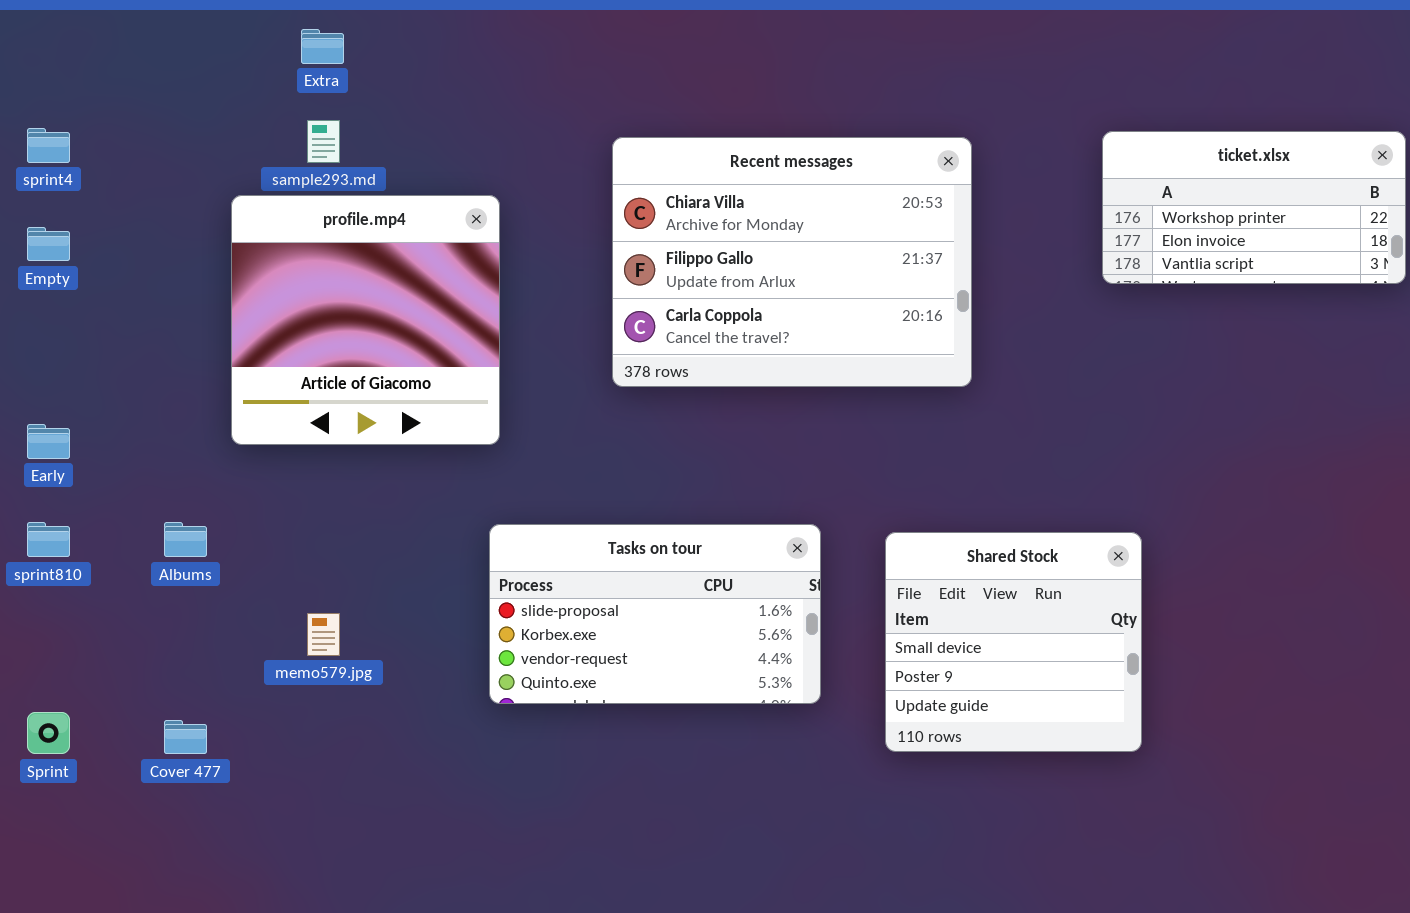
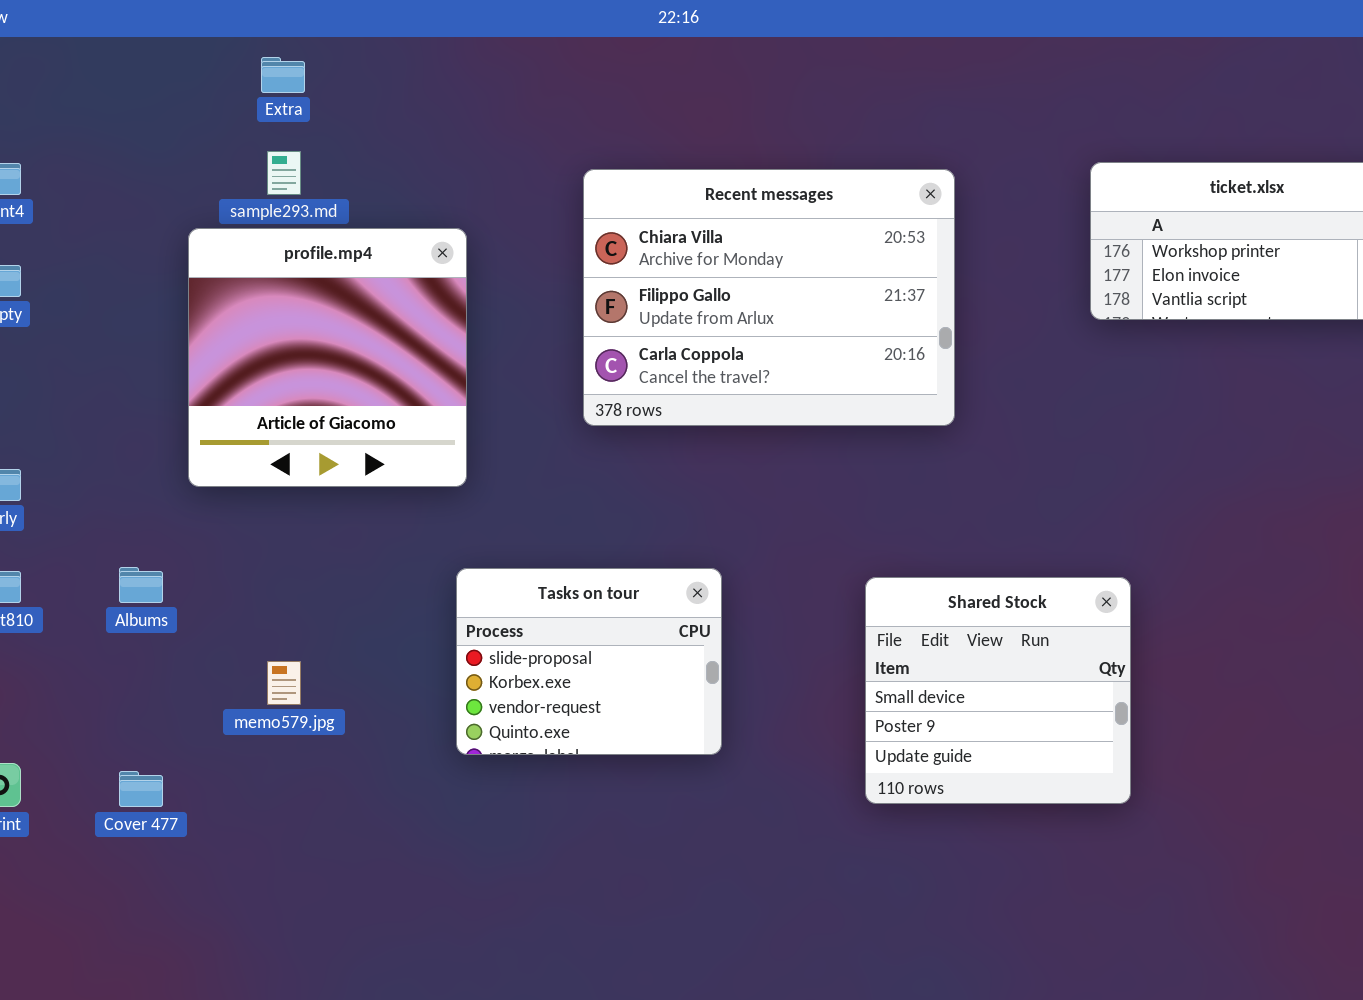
Tasks on tour: [489,524,821,704] -> [456,568,722,755], resized

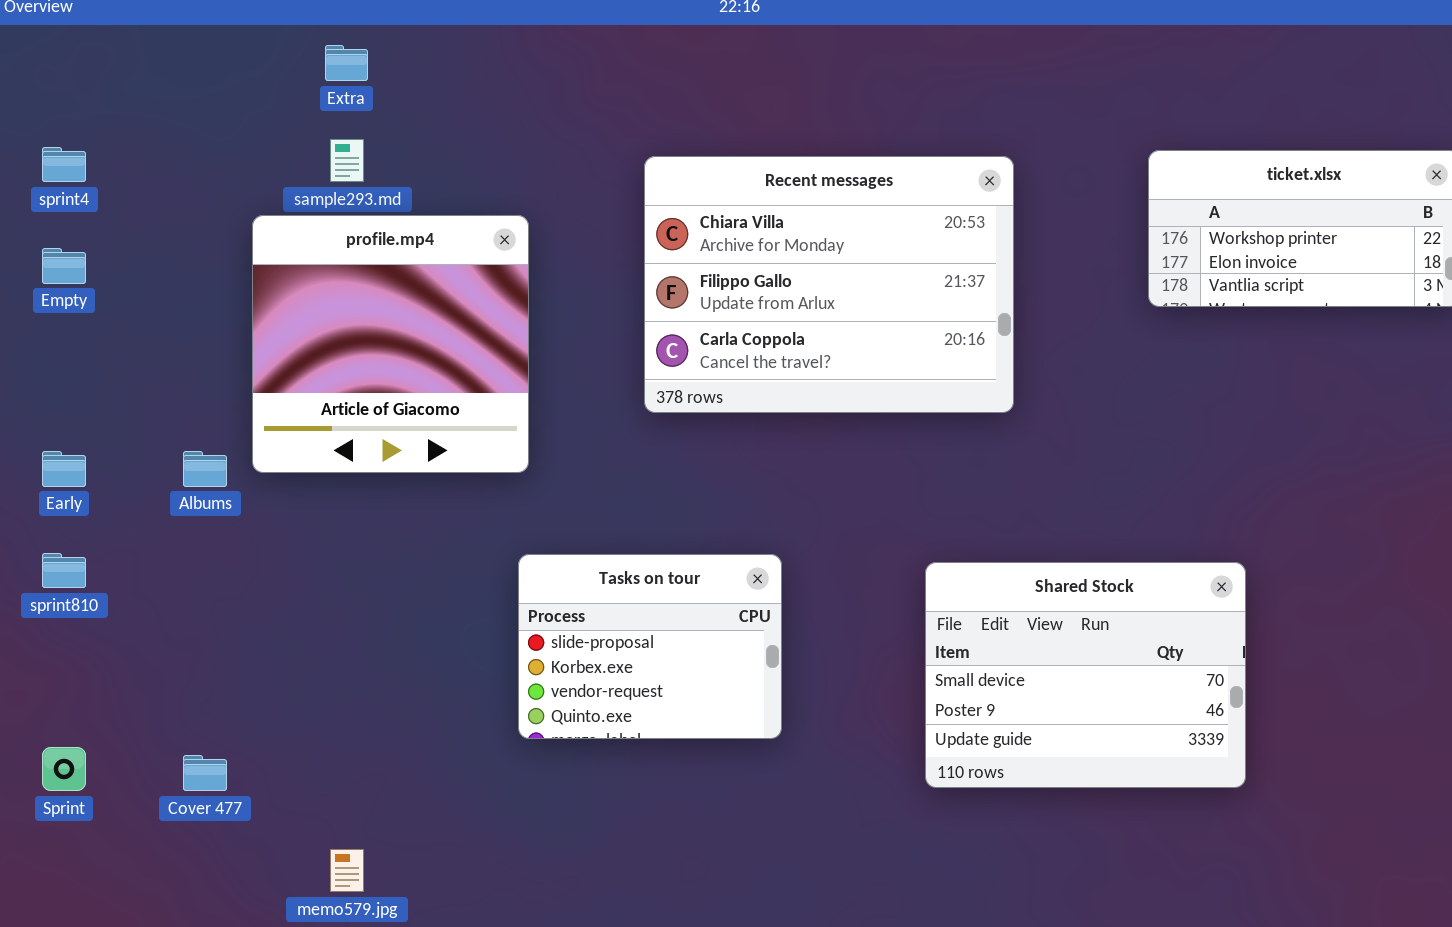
Albums: [119,567,163,603] -> [183,451,227,487], moved
Shared Stock: [865,577,1131,804] -> [925,562,1246,788], resized
memo579.jpg: [267,661,301,705] -> [330,849,364,892], moved

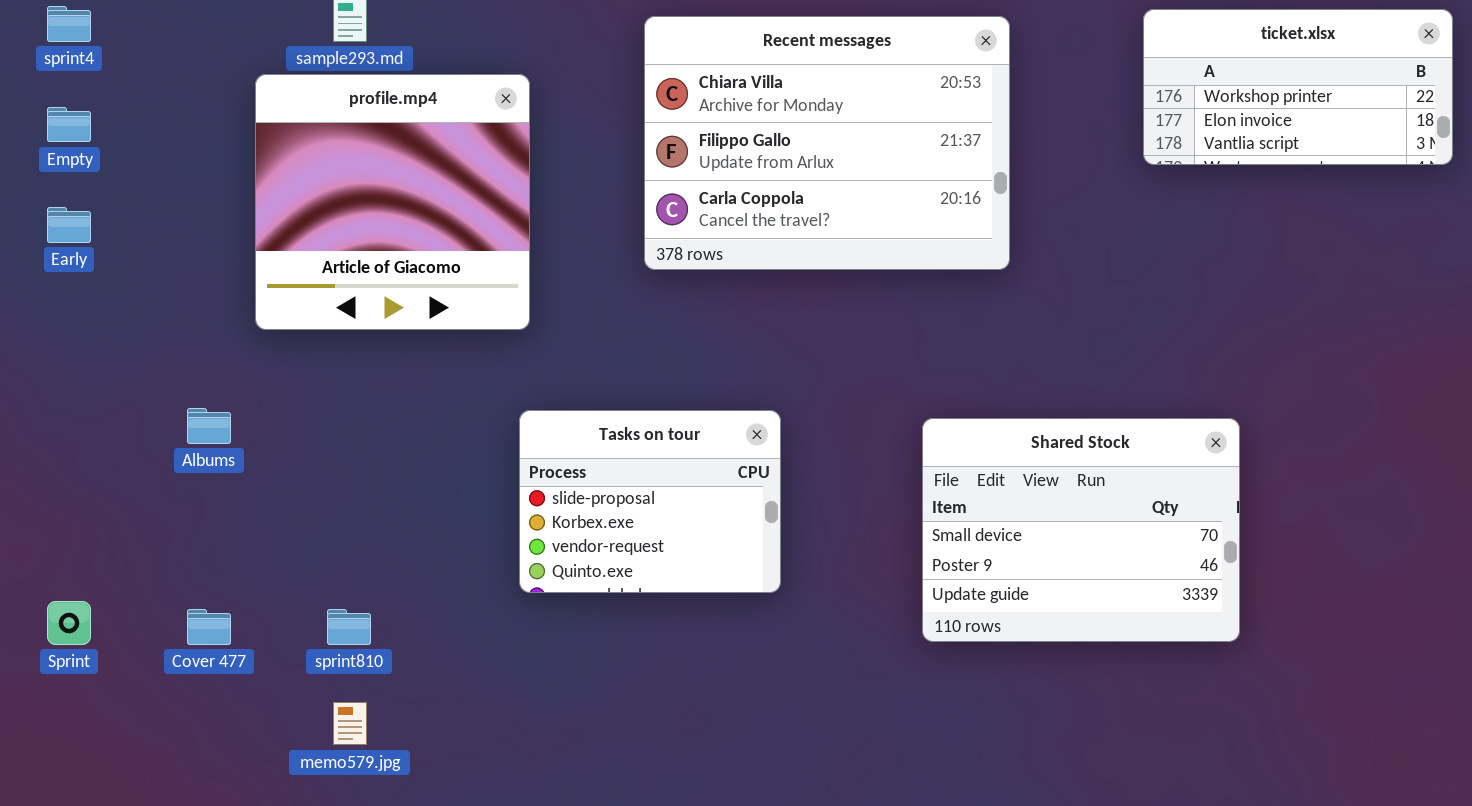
Early: [42,451,86,487] -> [47,207,91,243], moved
Albums: [183,451,227,487] -> [187,408,231,444], moved
sprint810: [42,553,86,588] -> [327,609,371,645], moved

